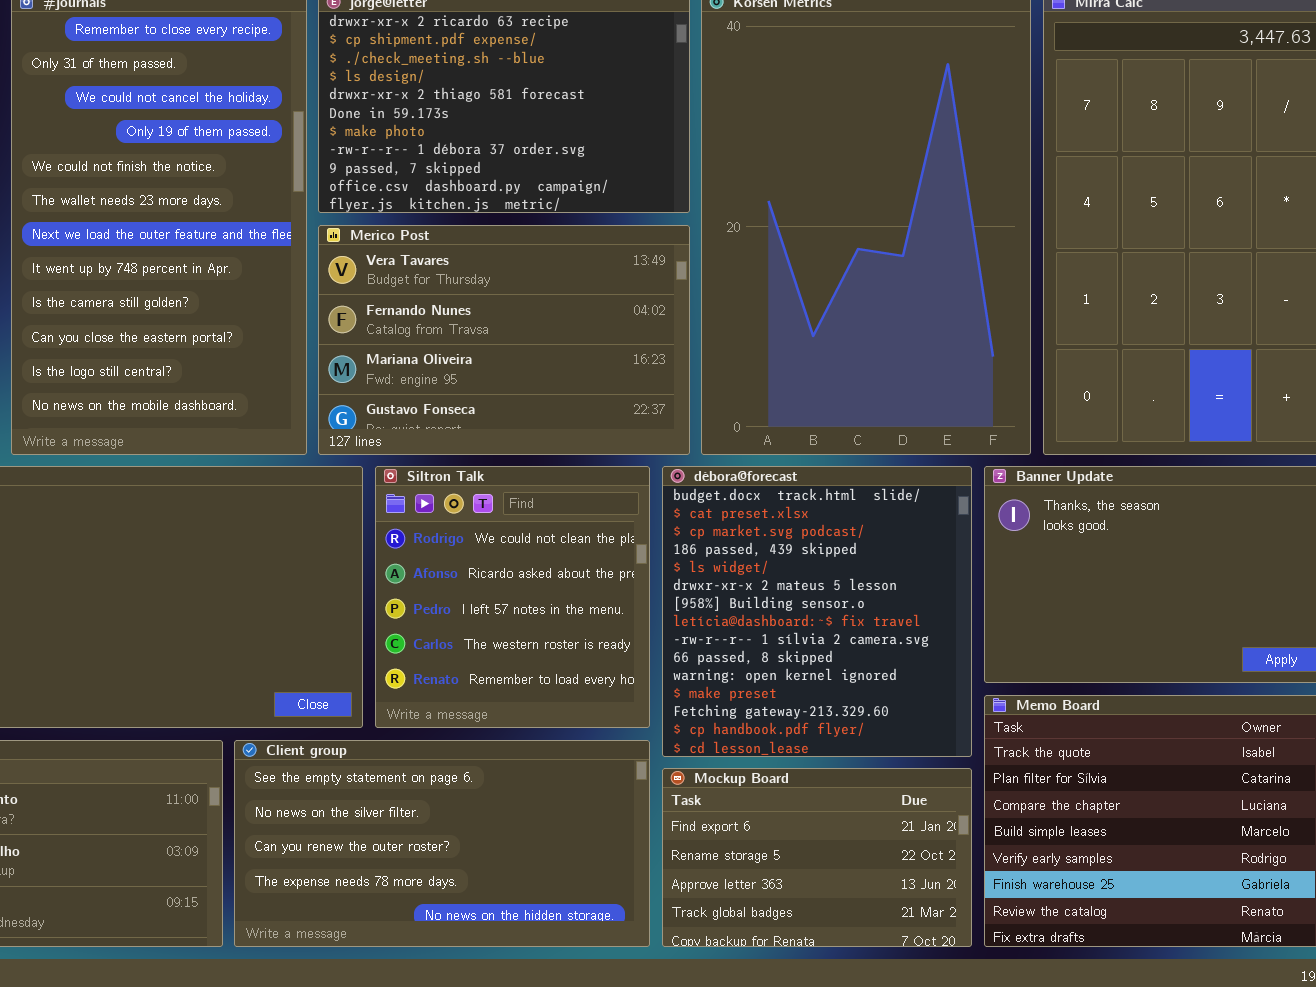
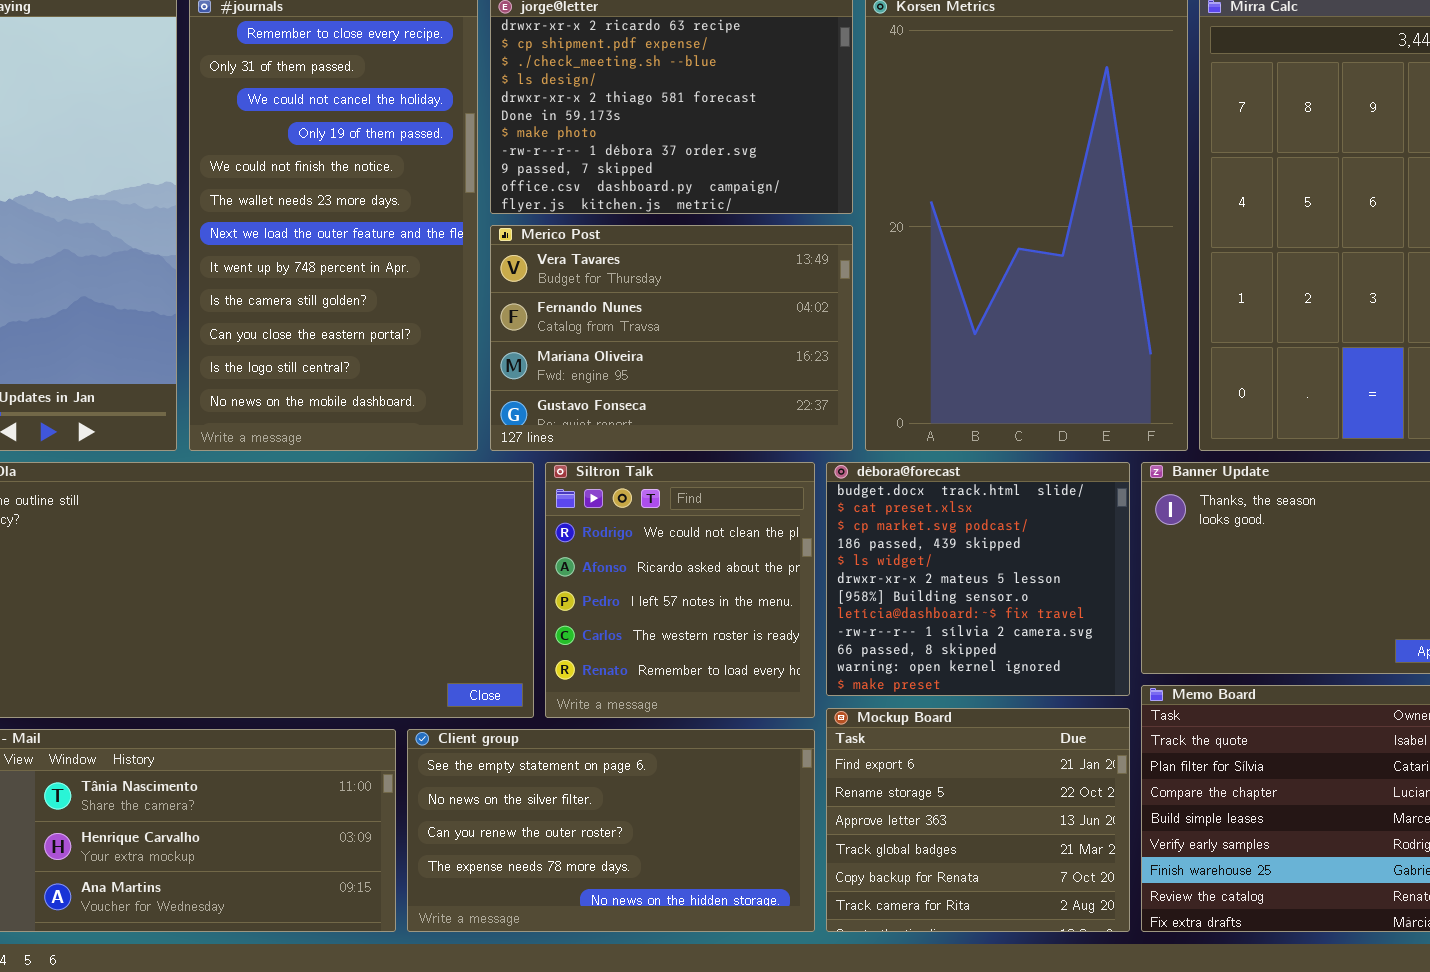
débora@forecast: [662,466,972,757] -> [826,462,1130,696], resized
Mockup Board: [662,768,972,947] -> [826,708,1130,932], resized

